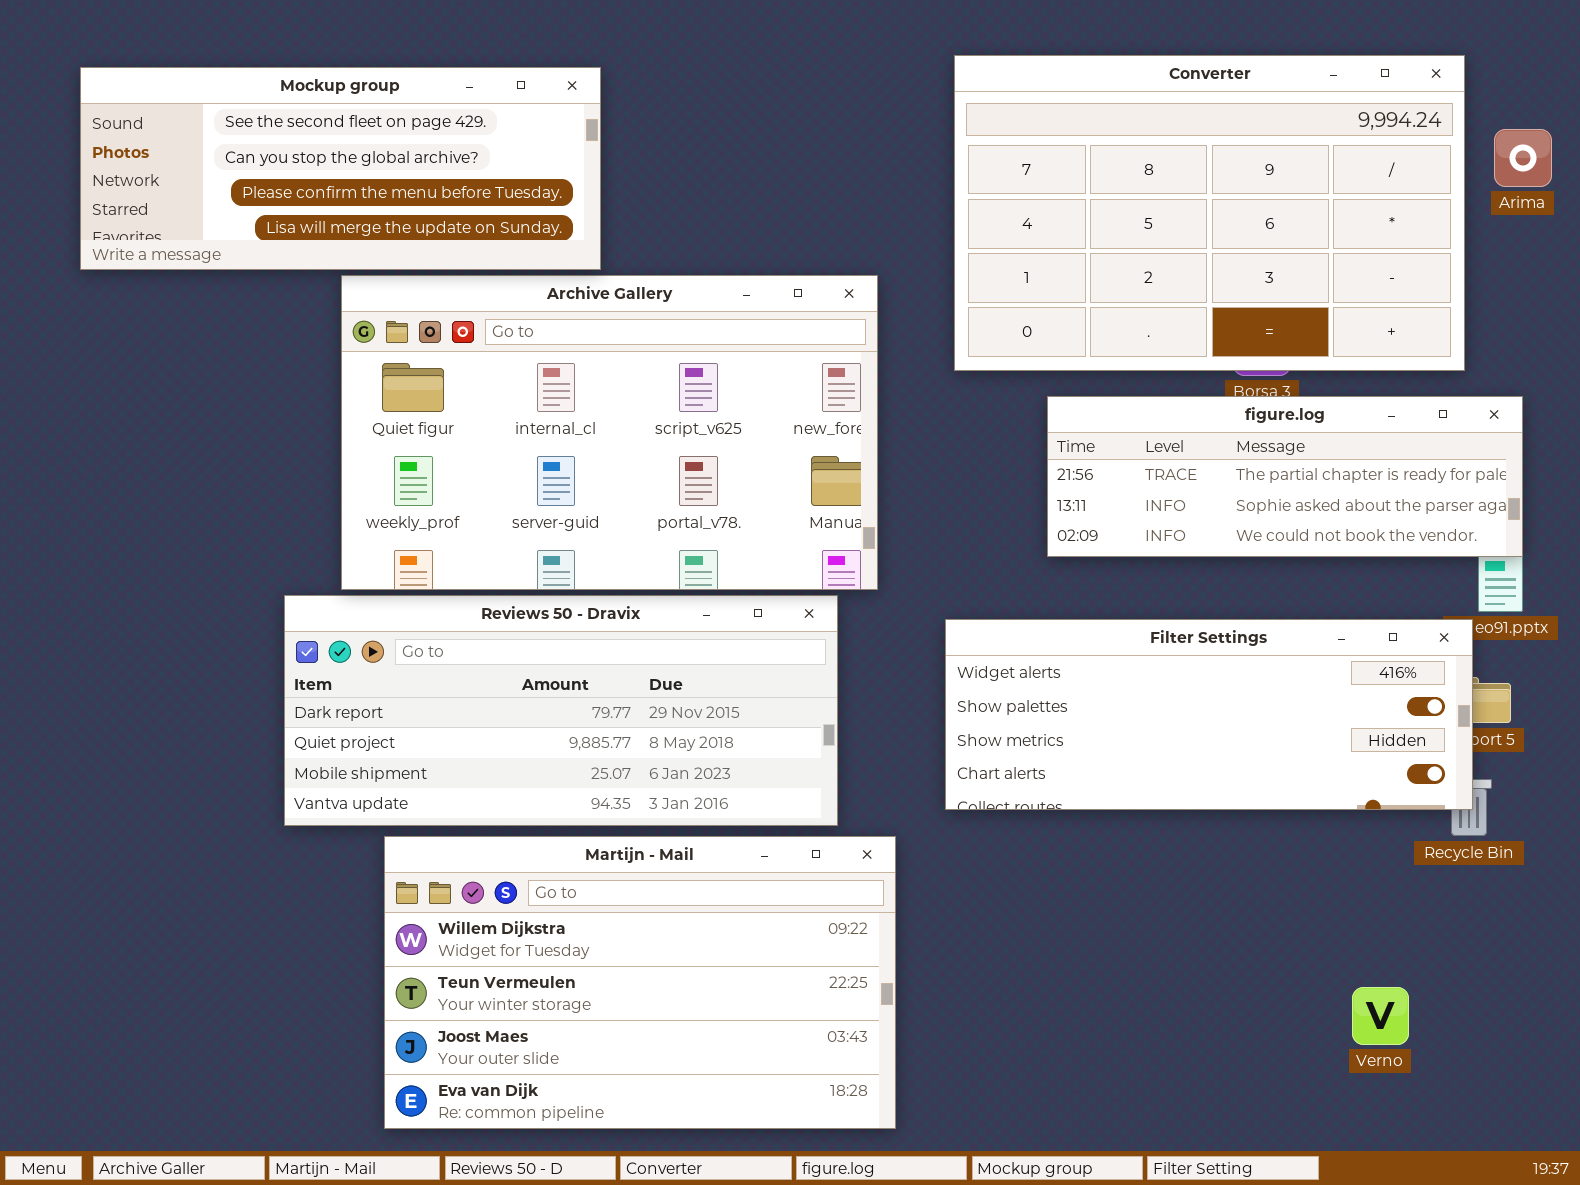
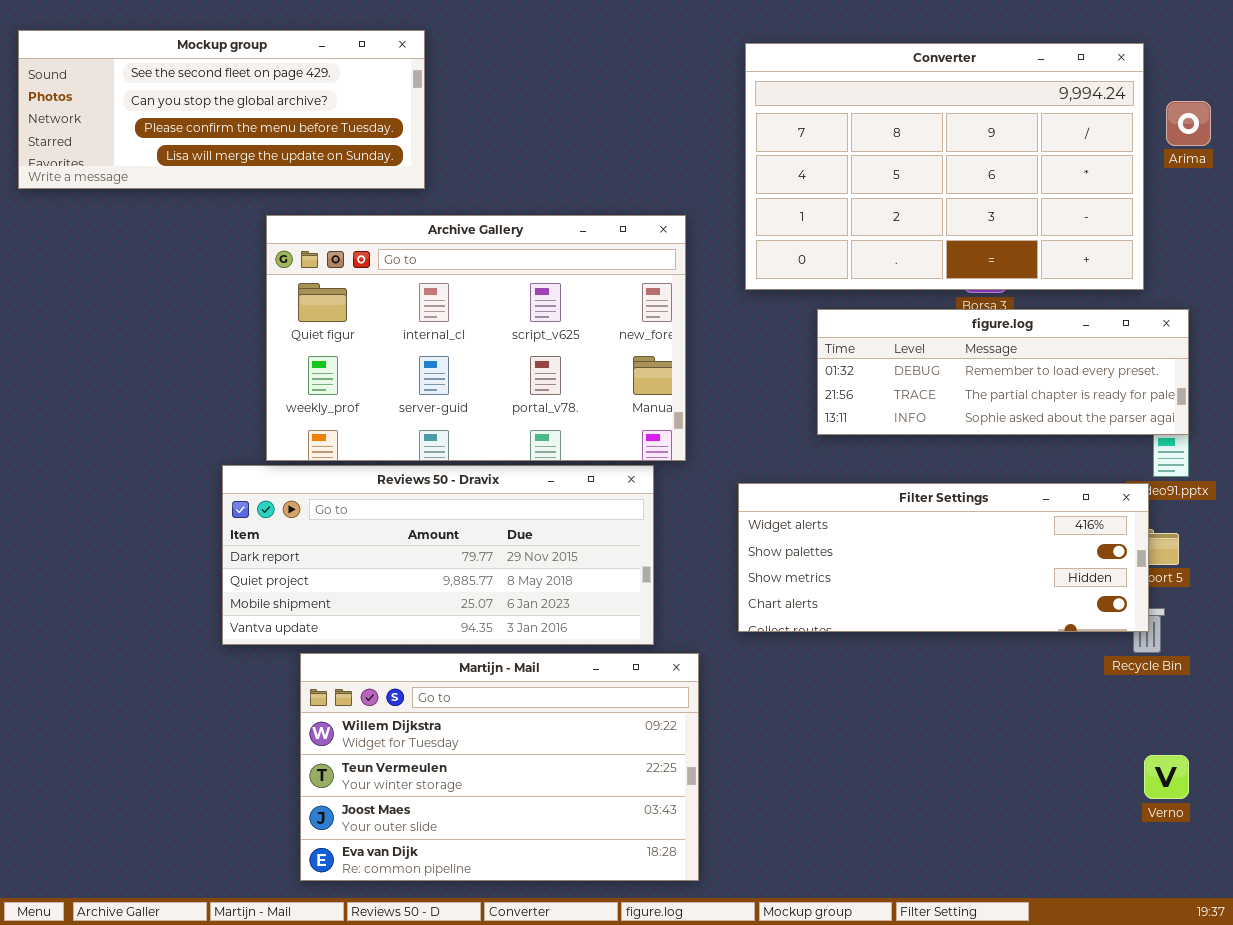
Mockup group: [80,67,601,270] -> [18,30,425,189], moved
figure.log: [1047,396,1523,557] -> [817,309,1189,435], scrolled up 1 row
Verno: [1352,987,1409,1045] -> [1144,755,1189,799], moved

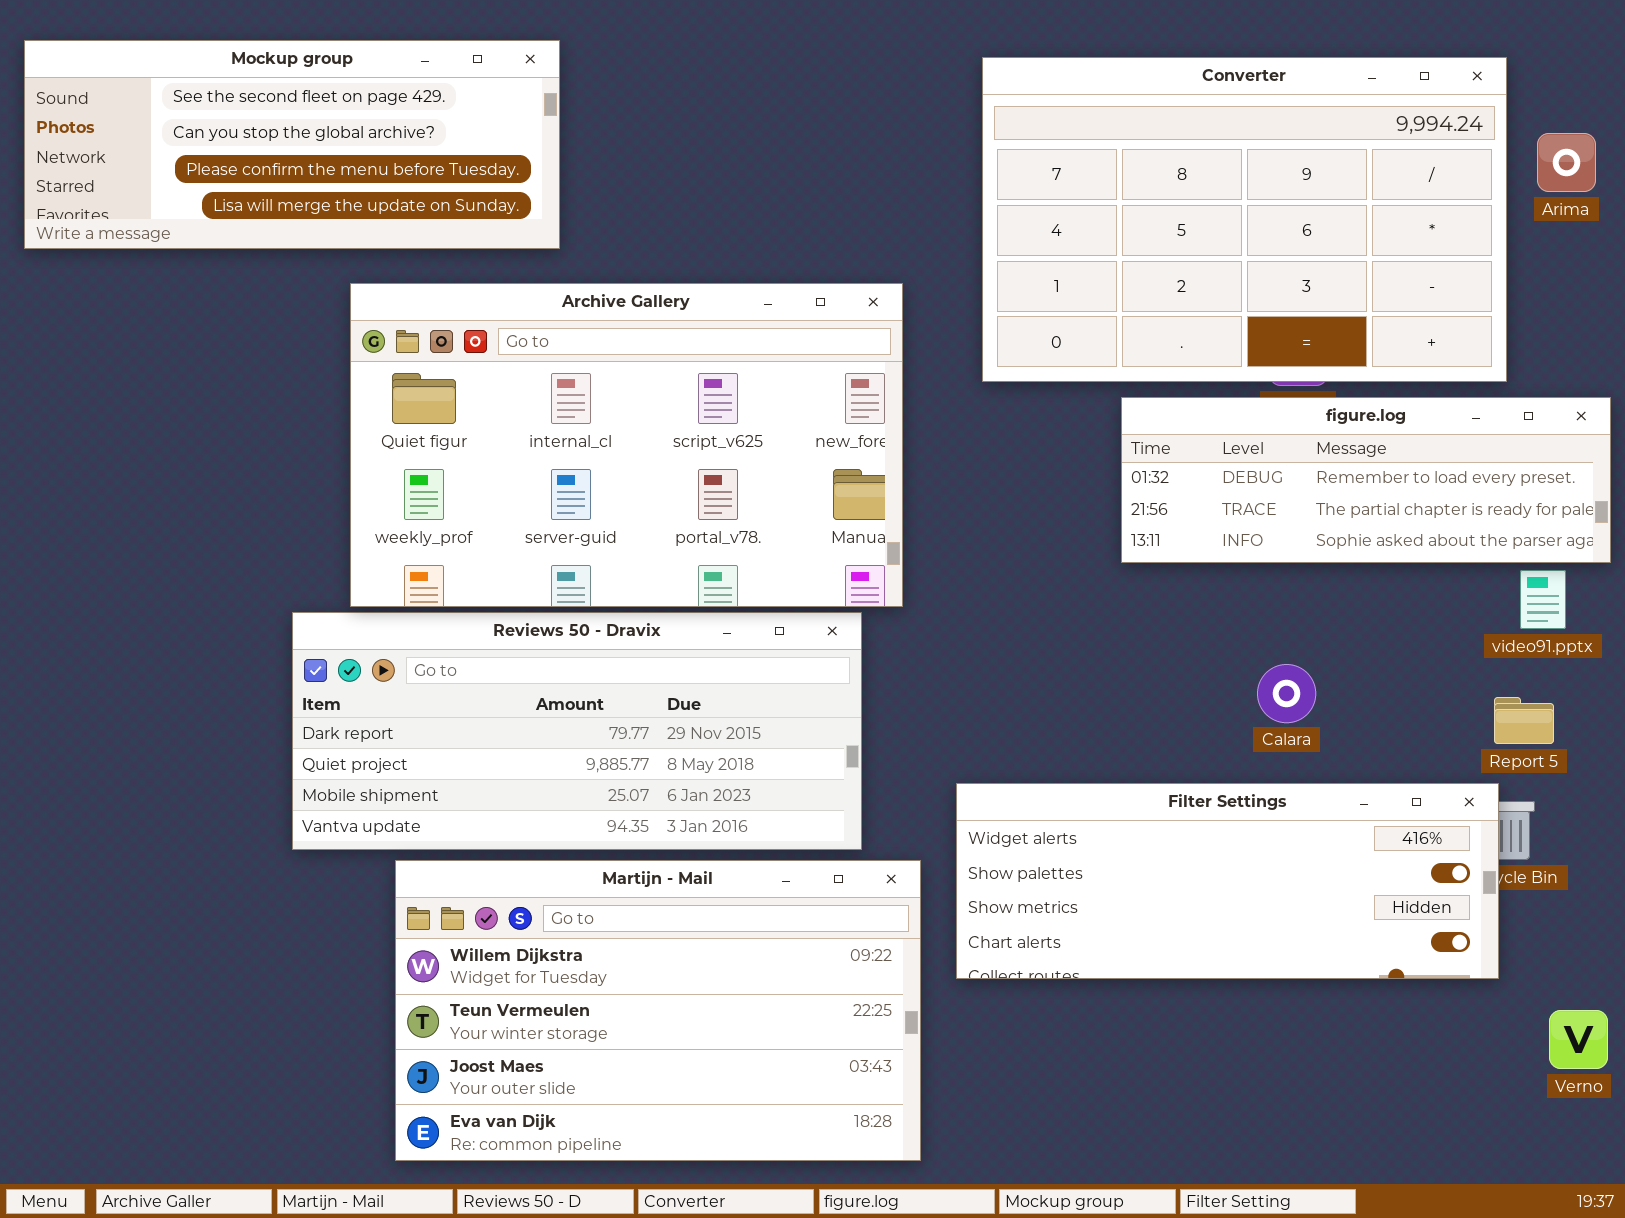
figure.log: [817,309,1189,435] -> [1121,397,1611,563], moved
Filter Settings: [738,483,1149,632] -> [956,783,1499,979], moved
Verno: [1144,755,1189,799] -> [1549,1010,1608,1069], moved

